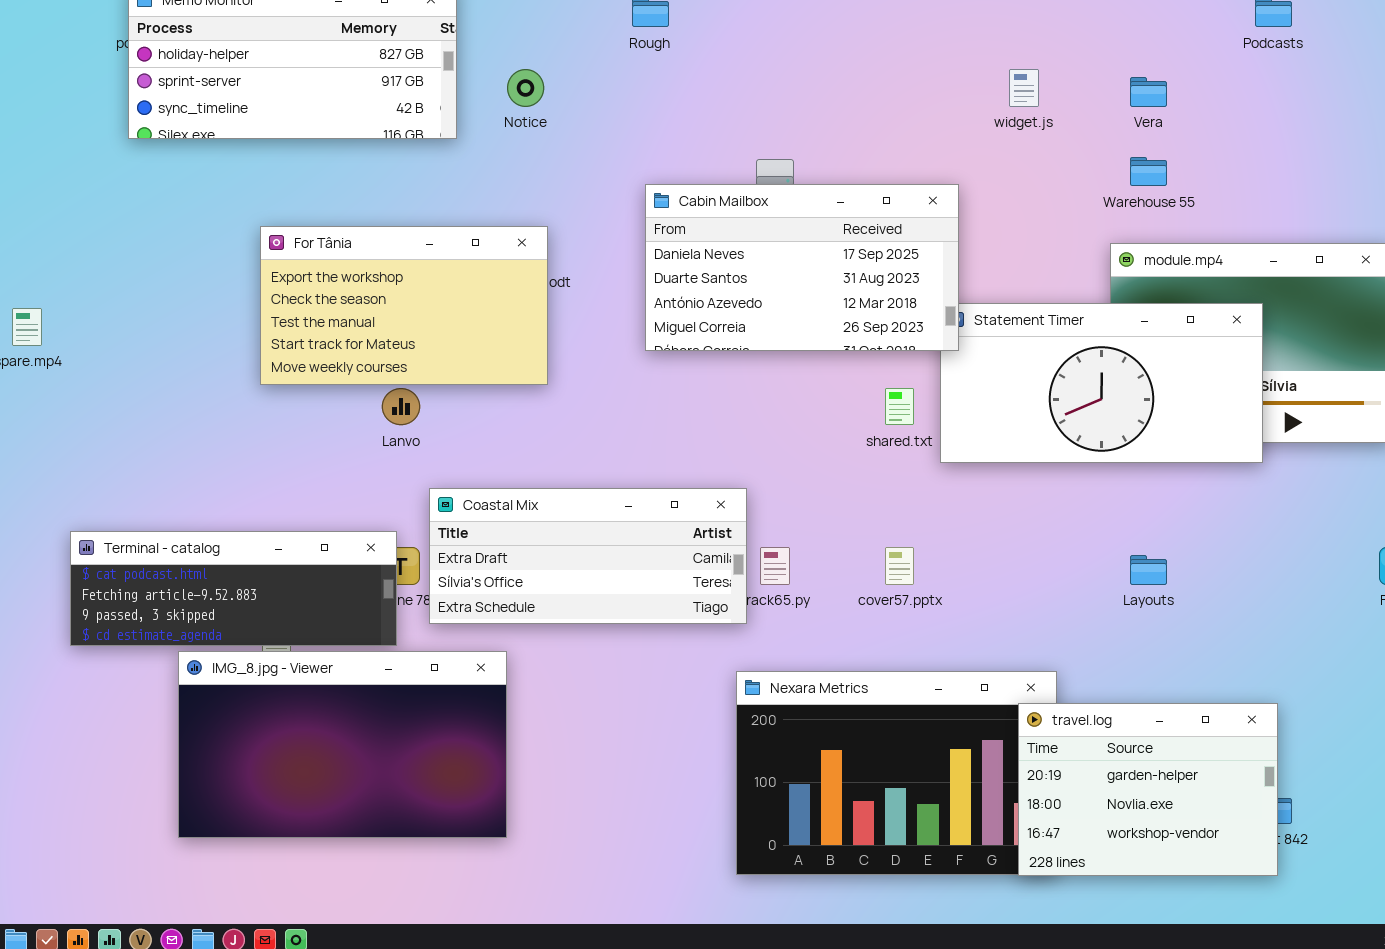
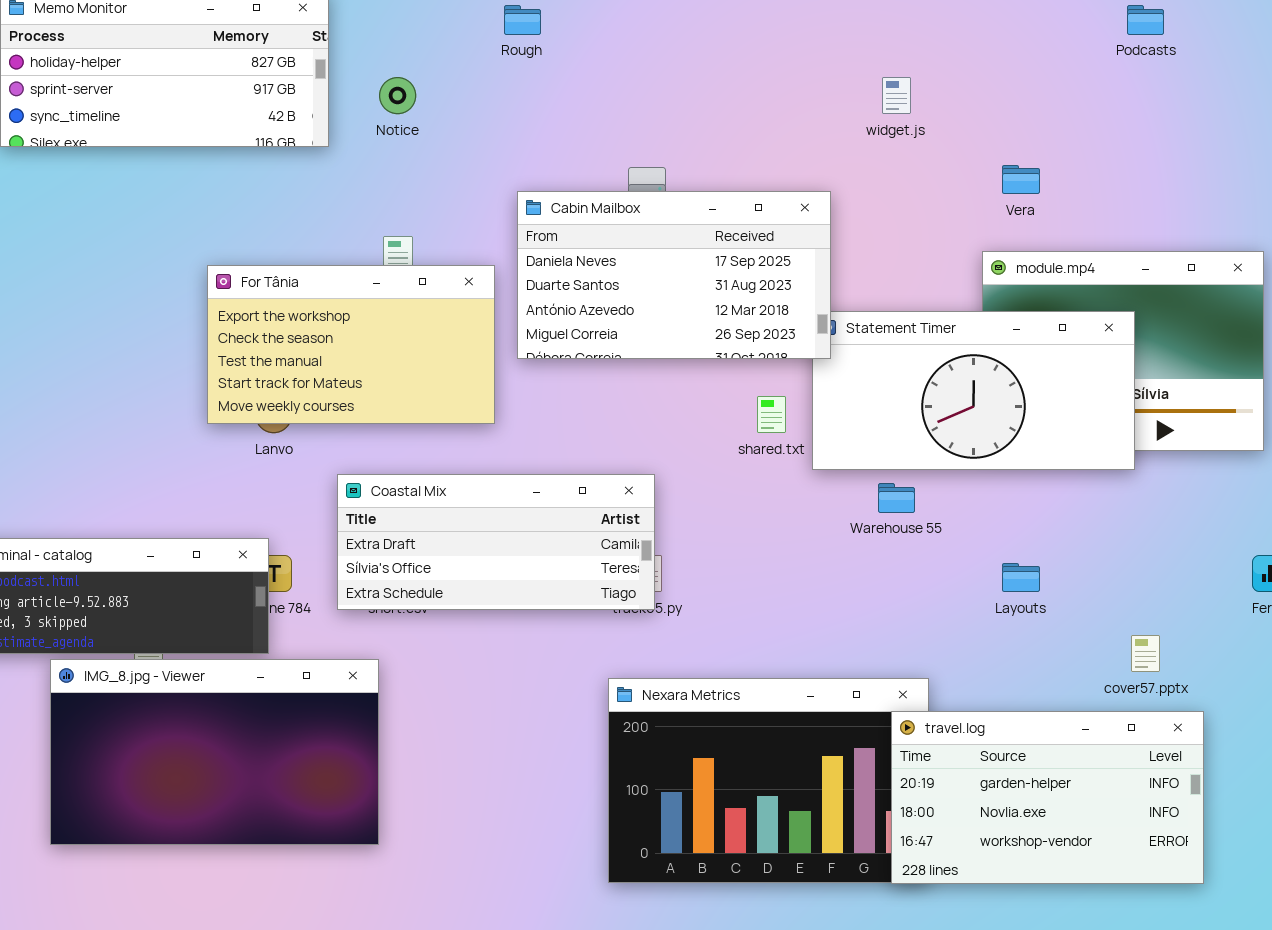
Vera: [1130,77,1167,107] -> [1002,165,1040,194], moved
Warehouse 55: [1130,157,1167,186] -> [878,483,915,513], moved
For Tânia: [260,226,548,385] -> [207,265,495,424], moved
Coastal Mix: [429,488,747,624] -> [337,474,655,610], moved
cover57.pptx: [885,547,914,585] -> [1131,635,1160,672], moved
travel.log: [1018,703,1278,876] -> [891,711,1204,884], resized

